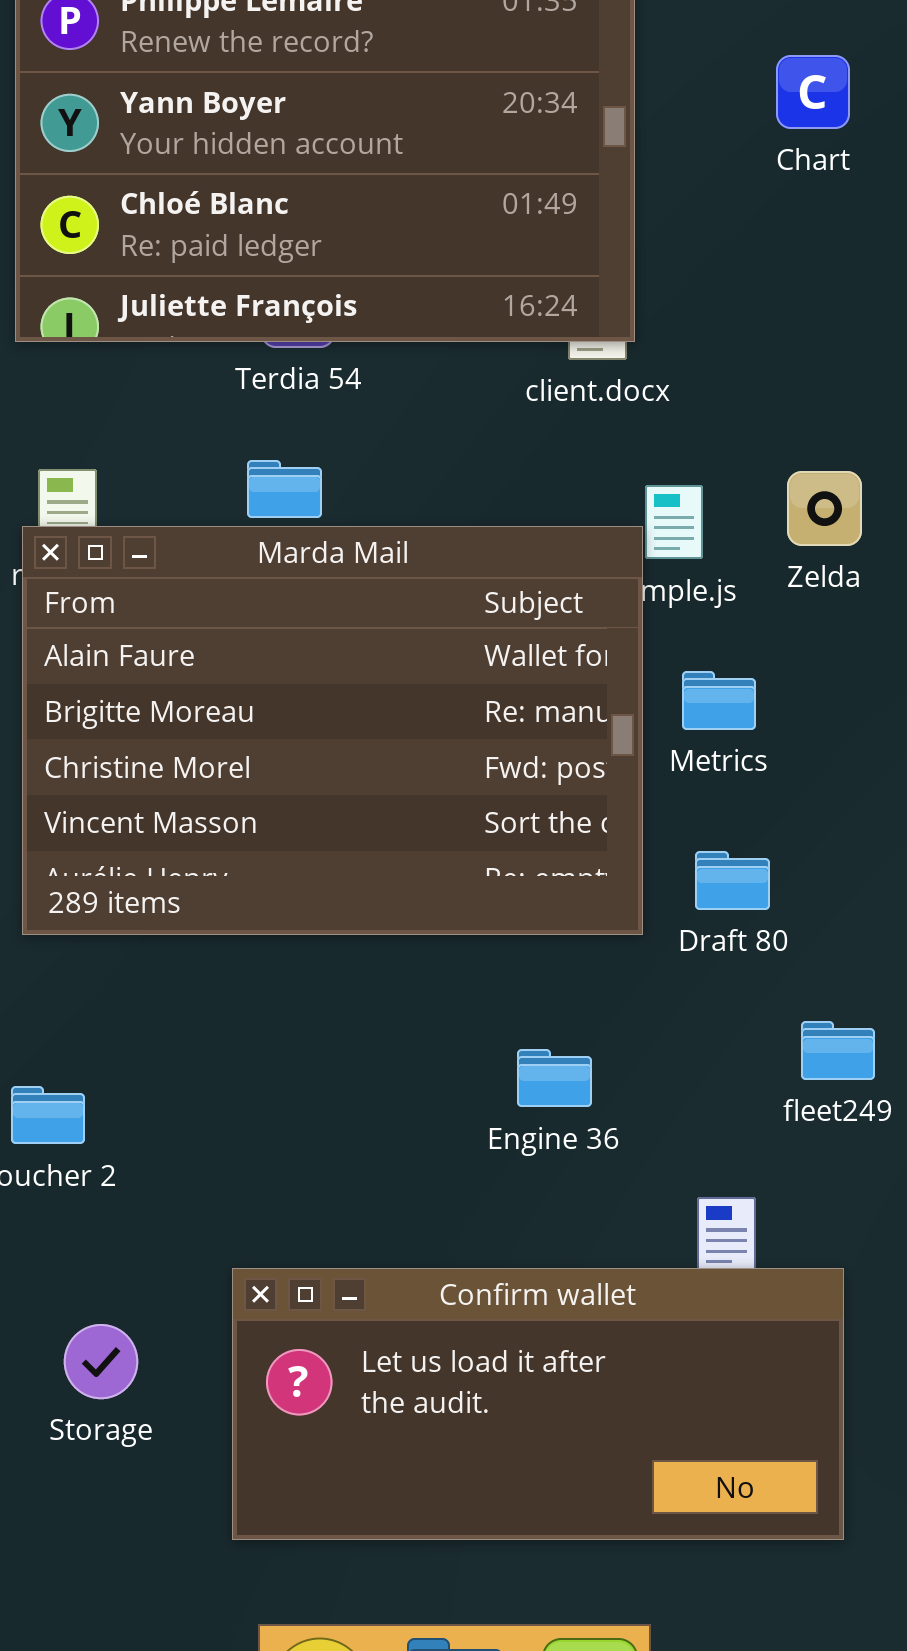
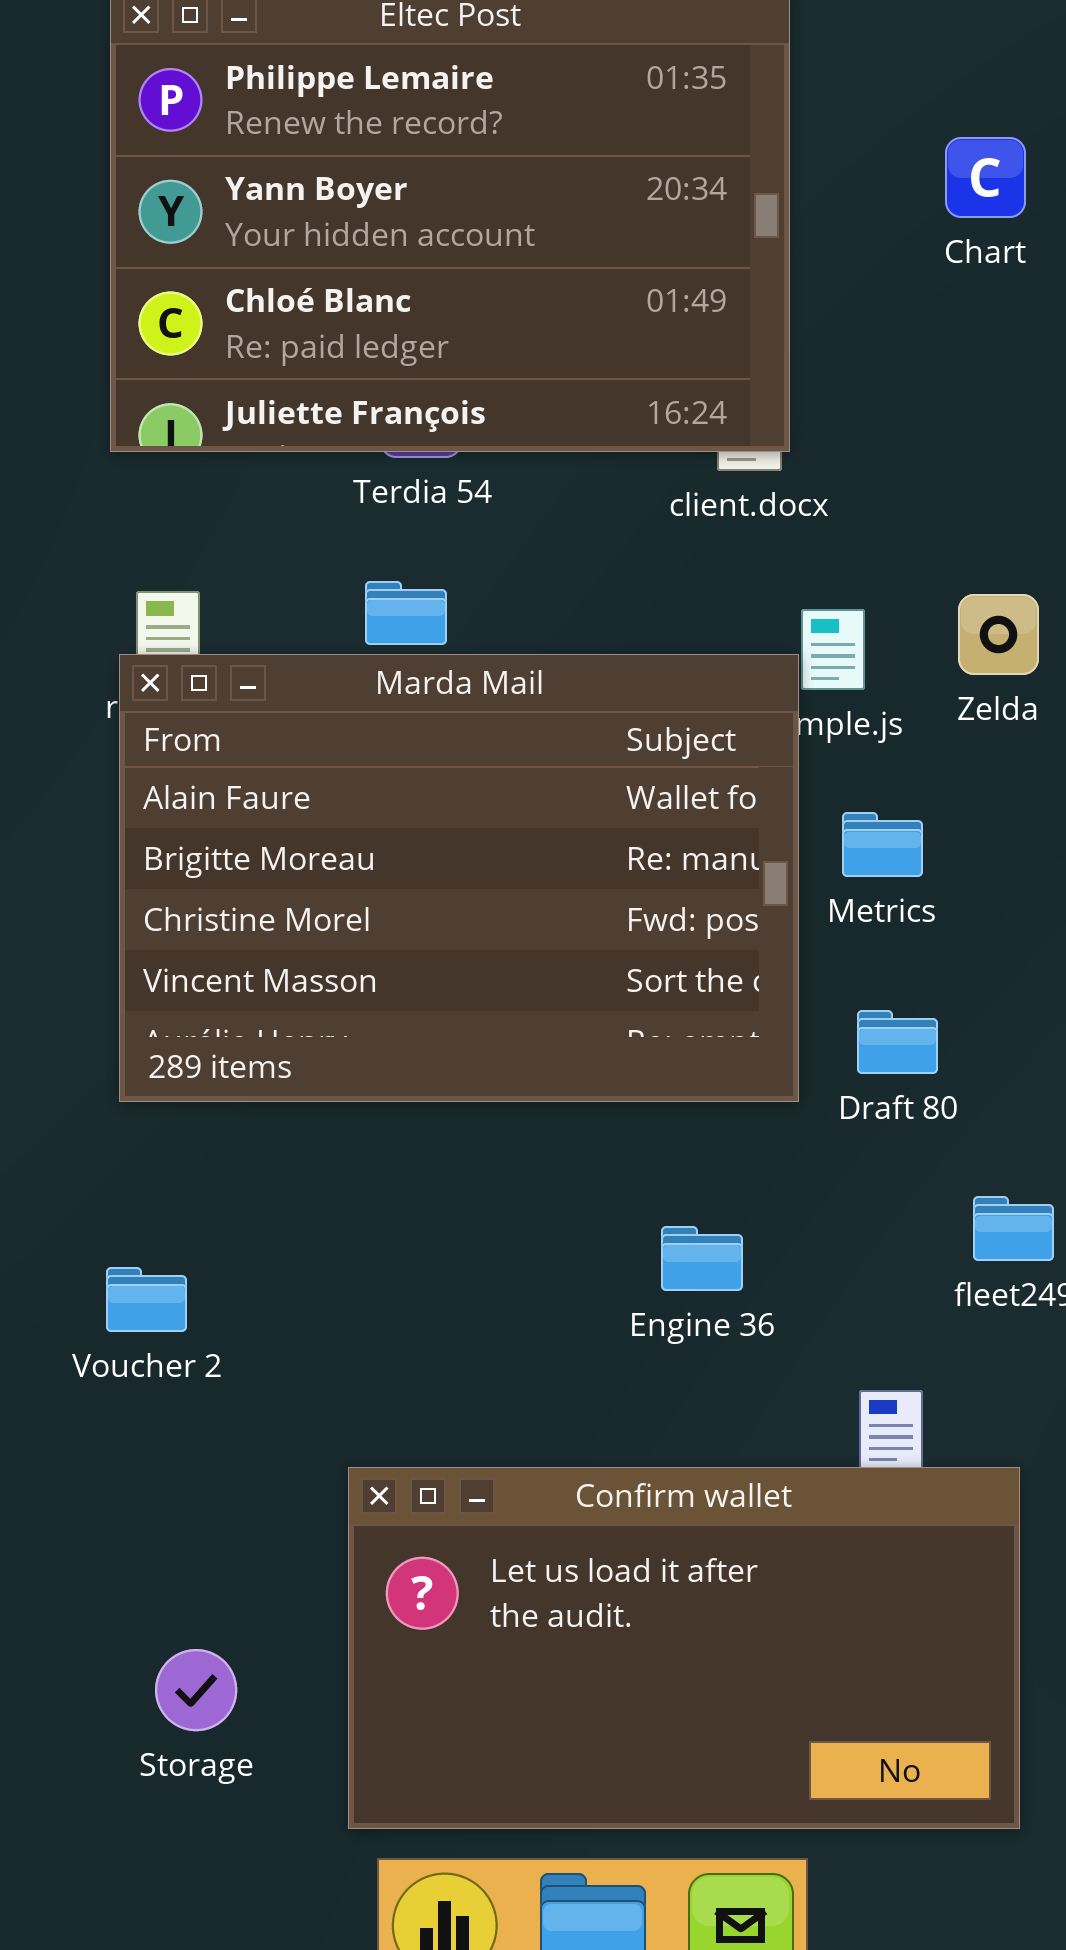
Confirm wallet: [232,1268,844,1540] -> [348,1467,1020,1829], resized
Storage: [64,1324,138,1399] -> [155,1649,237,1731], moved

